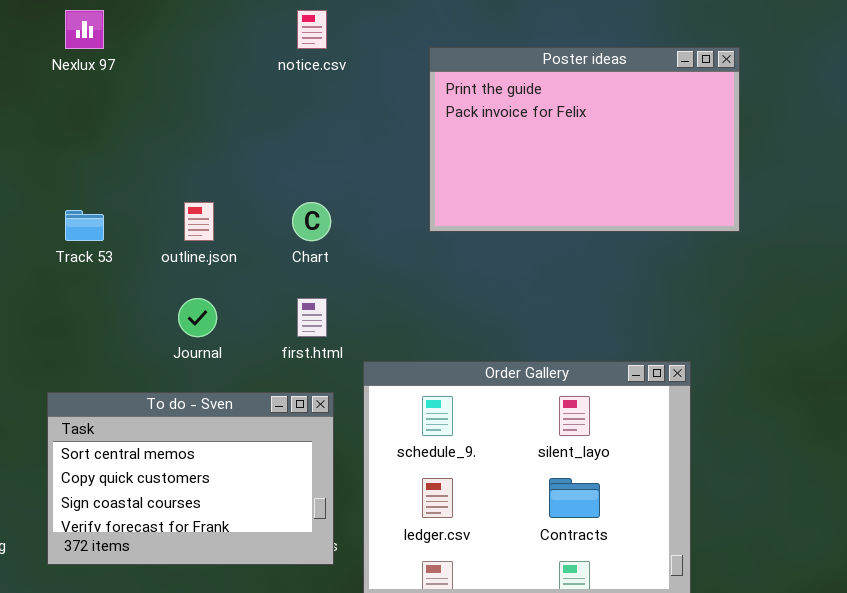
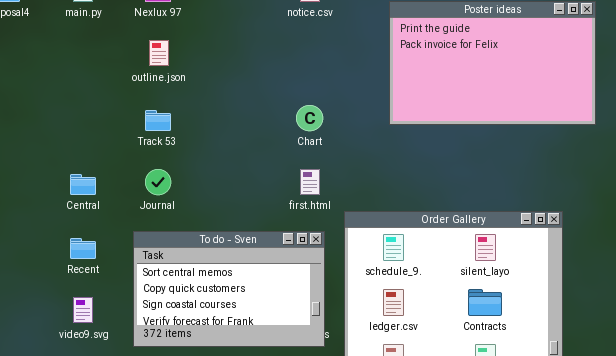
outline.json: [184,202,214,241] -> [149,40,169,66], moved
Journal: [178,298,217,337] -> [145,169,171,195], moved

